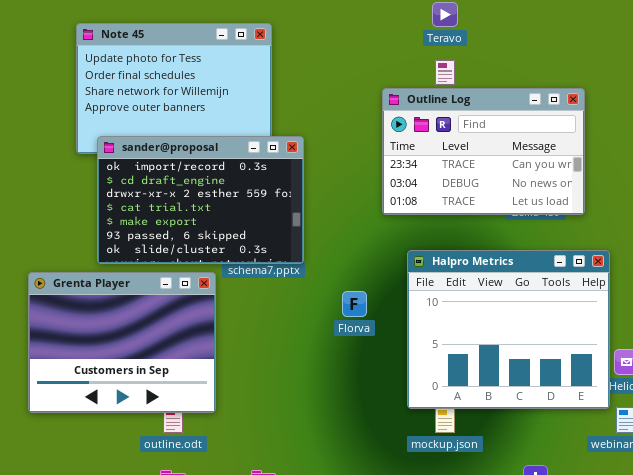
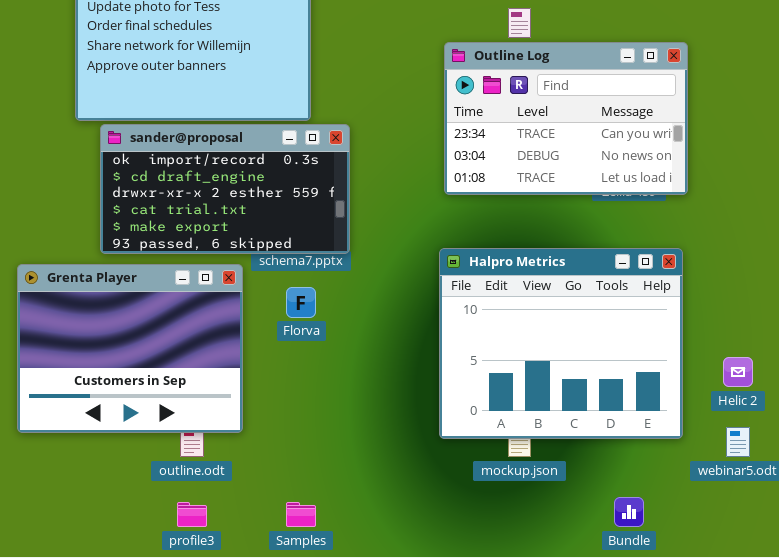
sander@proposal: [97,136,304,264] -> [100,124,350,254], resized
Halpro Metrics: [407,250,610,409] -> [439,248,683,439], moved
Florva: [342,291,367,317] -> [286,287,316,318], moved

